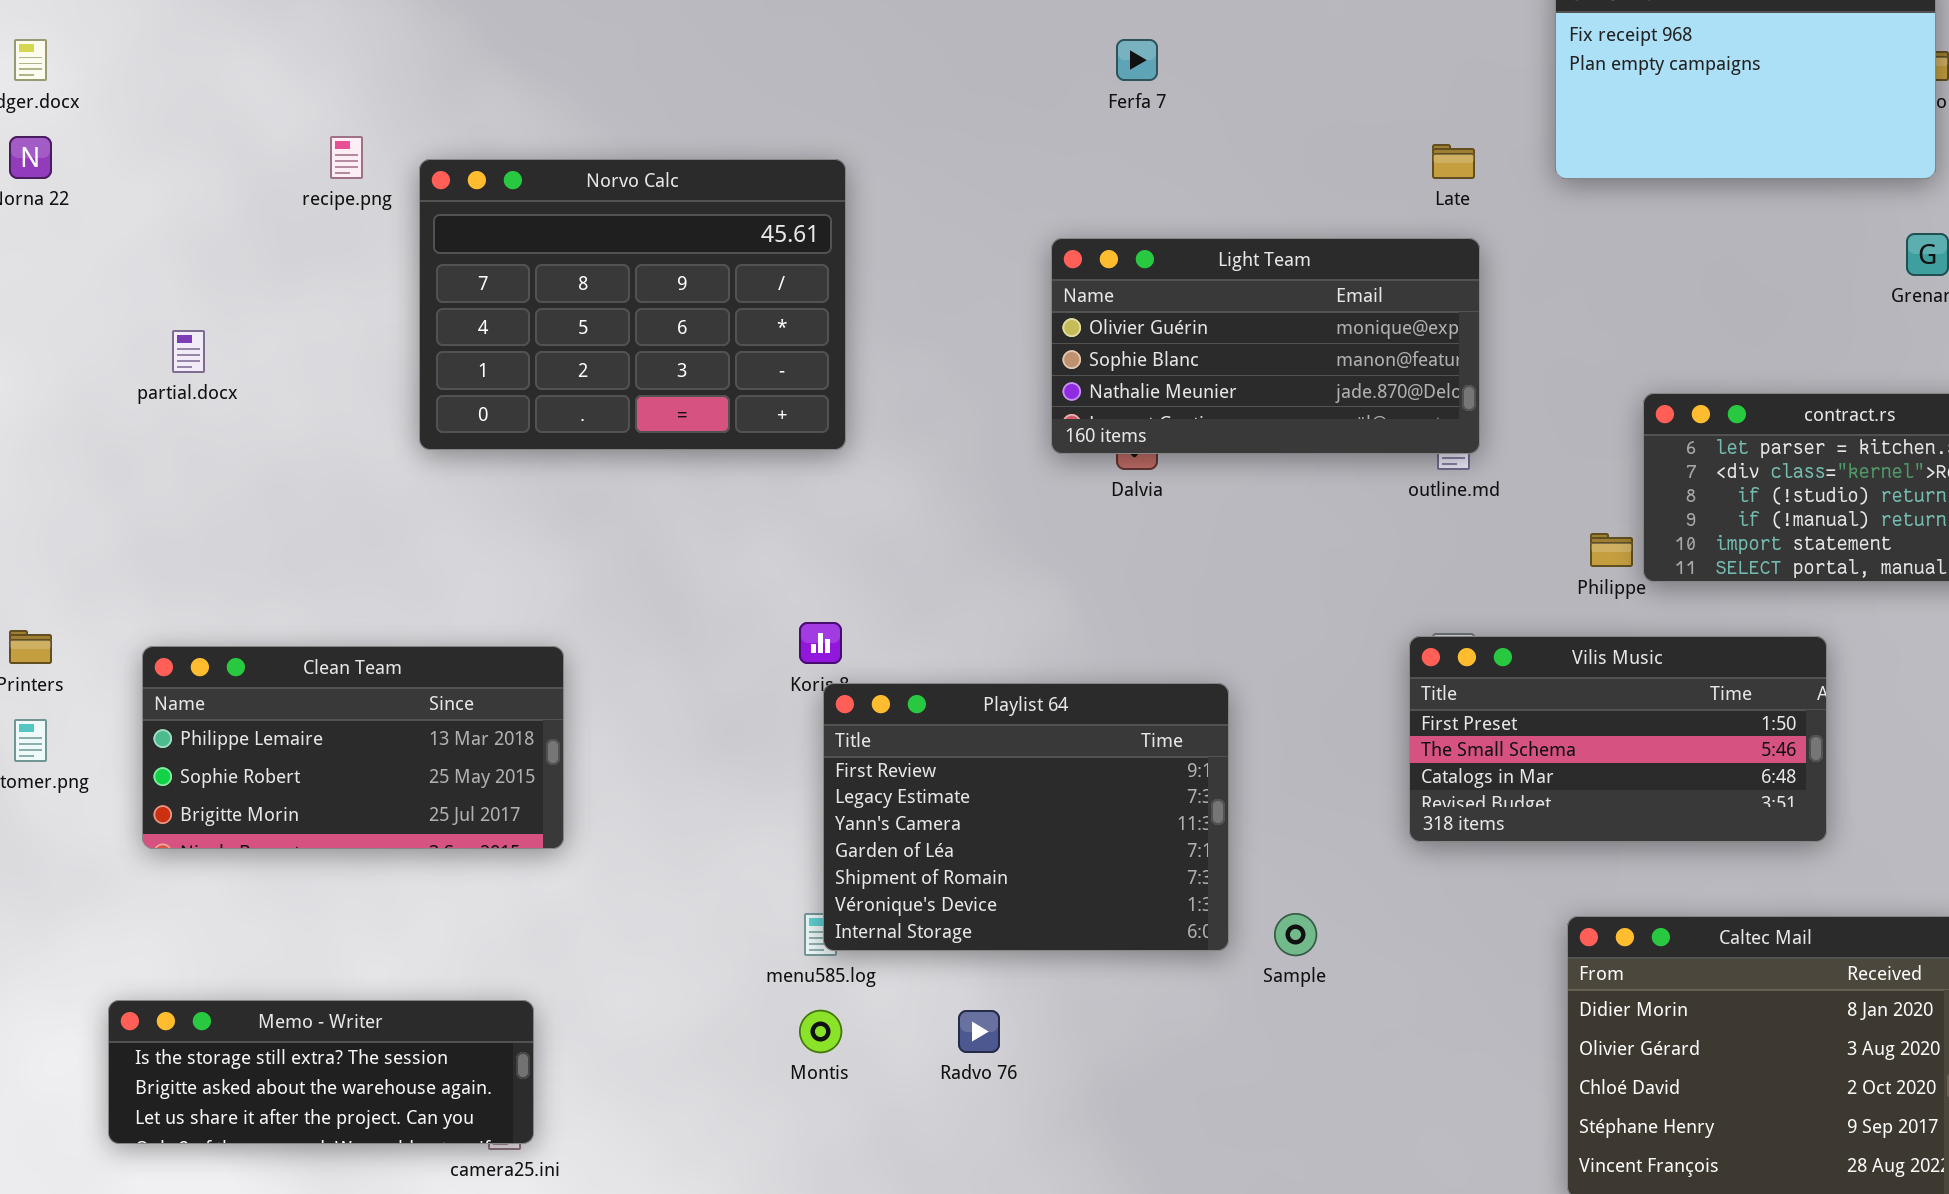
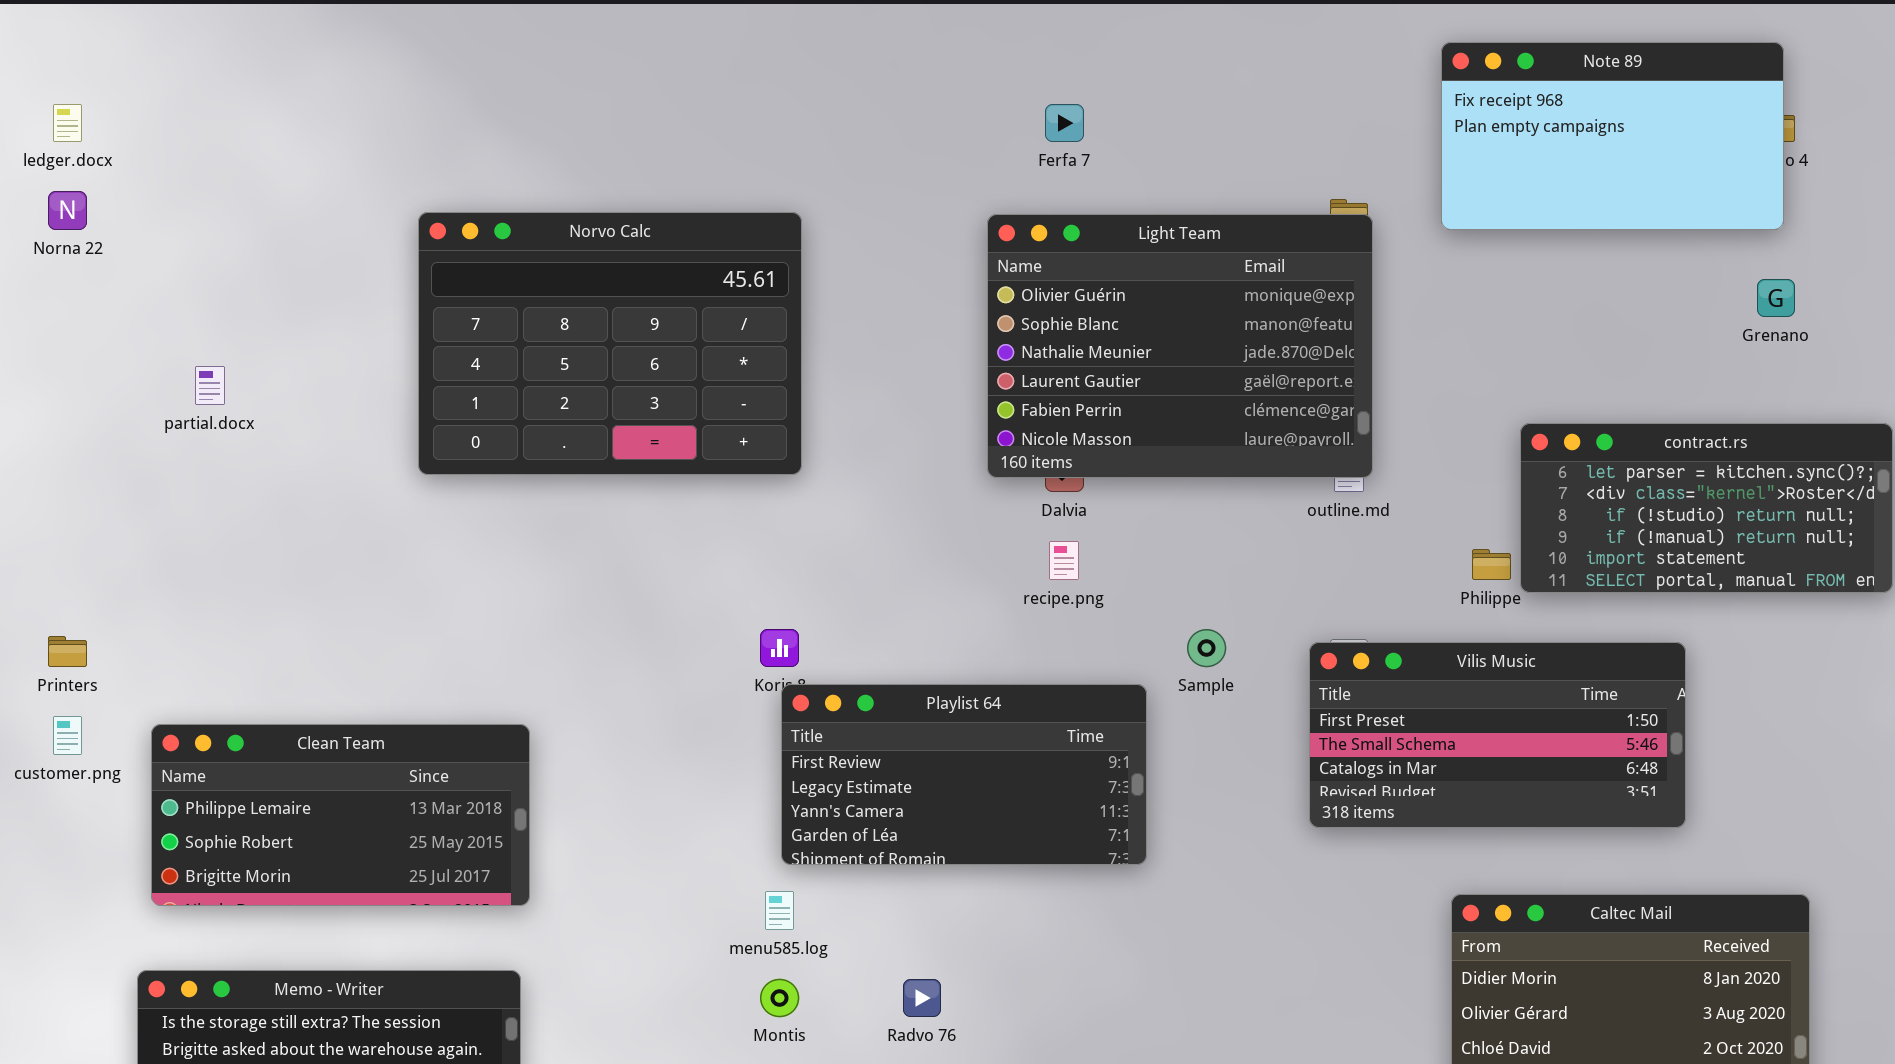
recipe.png: [330,136,363,179] -> [1049,541,1079,580], moved
Light Team: [1051,238,1480,454] -> [987,214,1373,478], resized
Clean Team: [142,646,564,849] -> [151,724,530,906], moved
Playlist 64: [823,683,1229,951] -> [781,684,1147,865], resized
Sample: [1274,913,1317,956] -> [1187,629,1226,667], moved

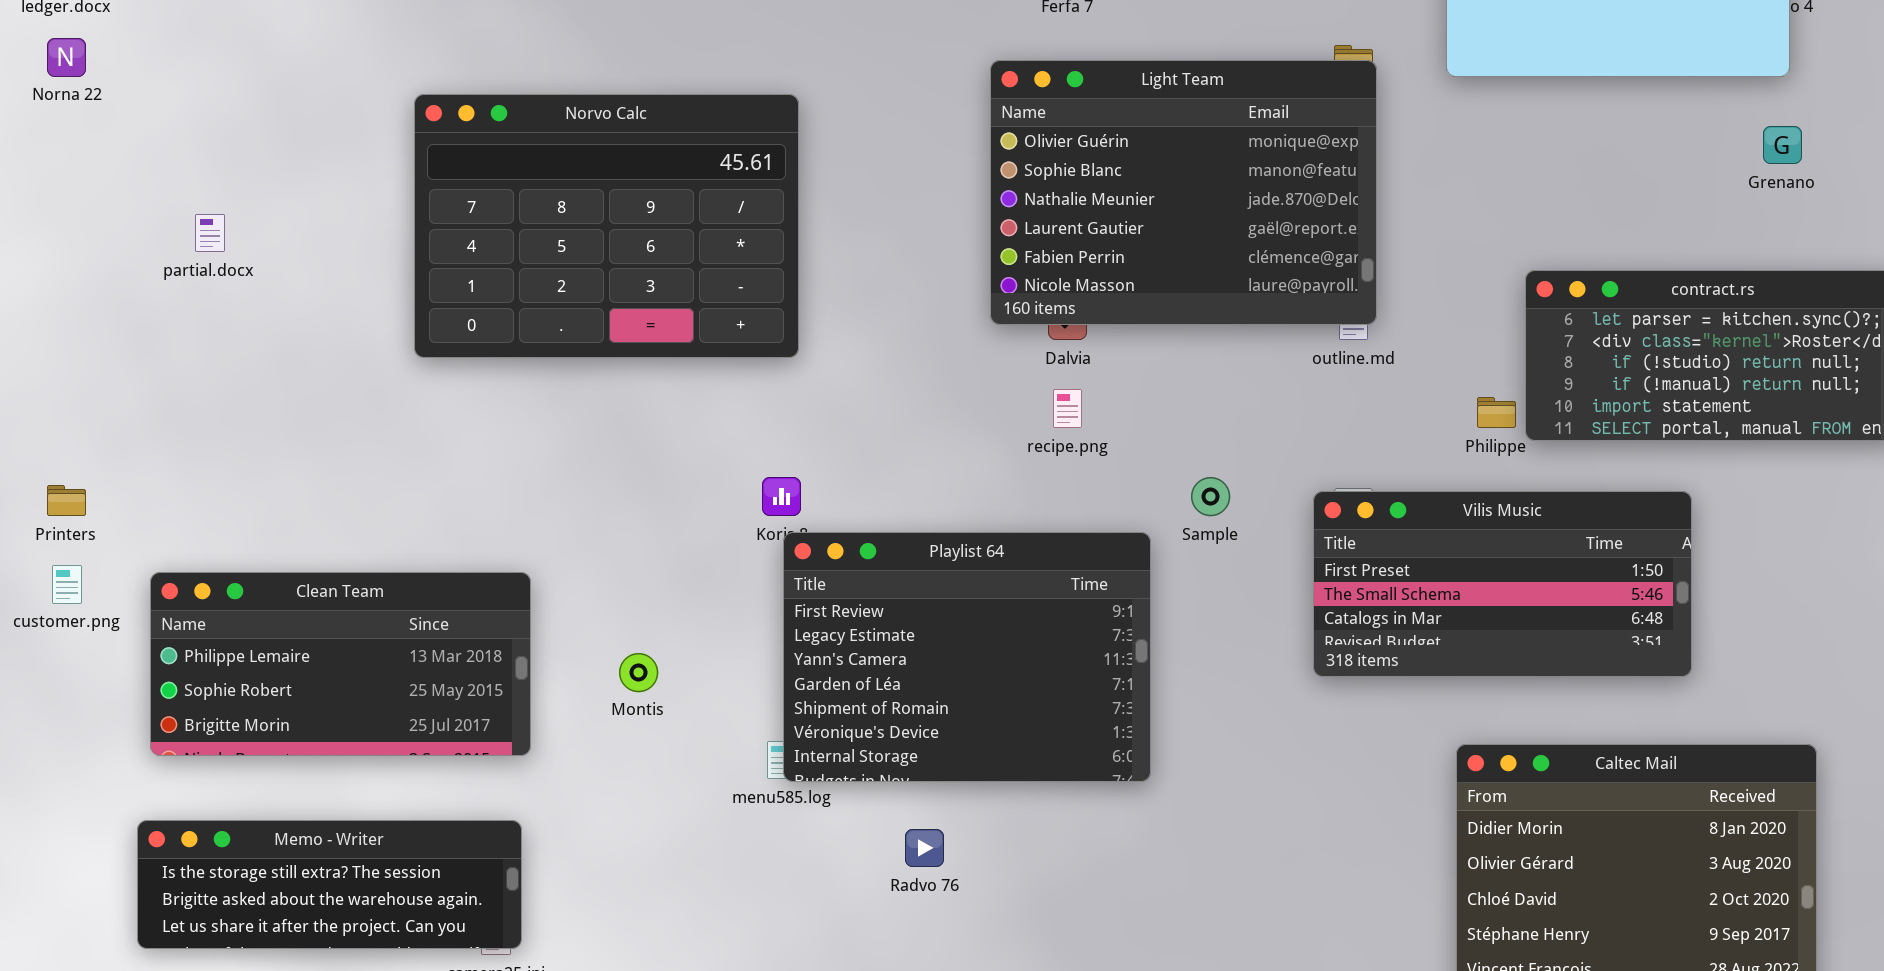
Norvo Calc: [418,212,802,475] -> [414,94,799,358], moved
Playlist 64: [781,684,1147,865] -> [783,532,1151,782], resized
Montis: [760,979,799,1017] -> [619,653,658,692], moved

